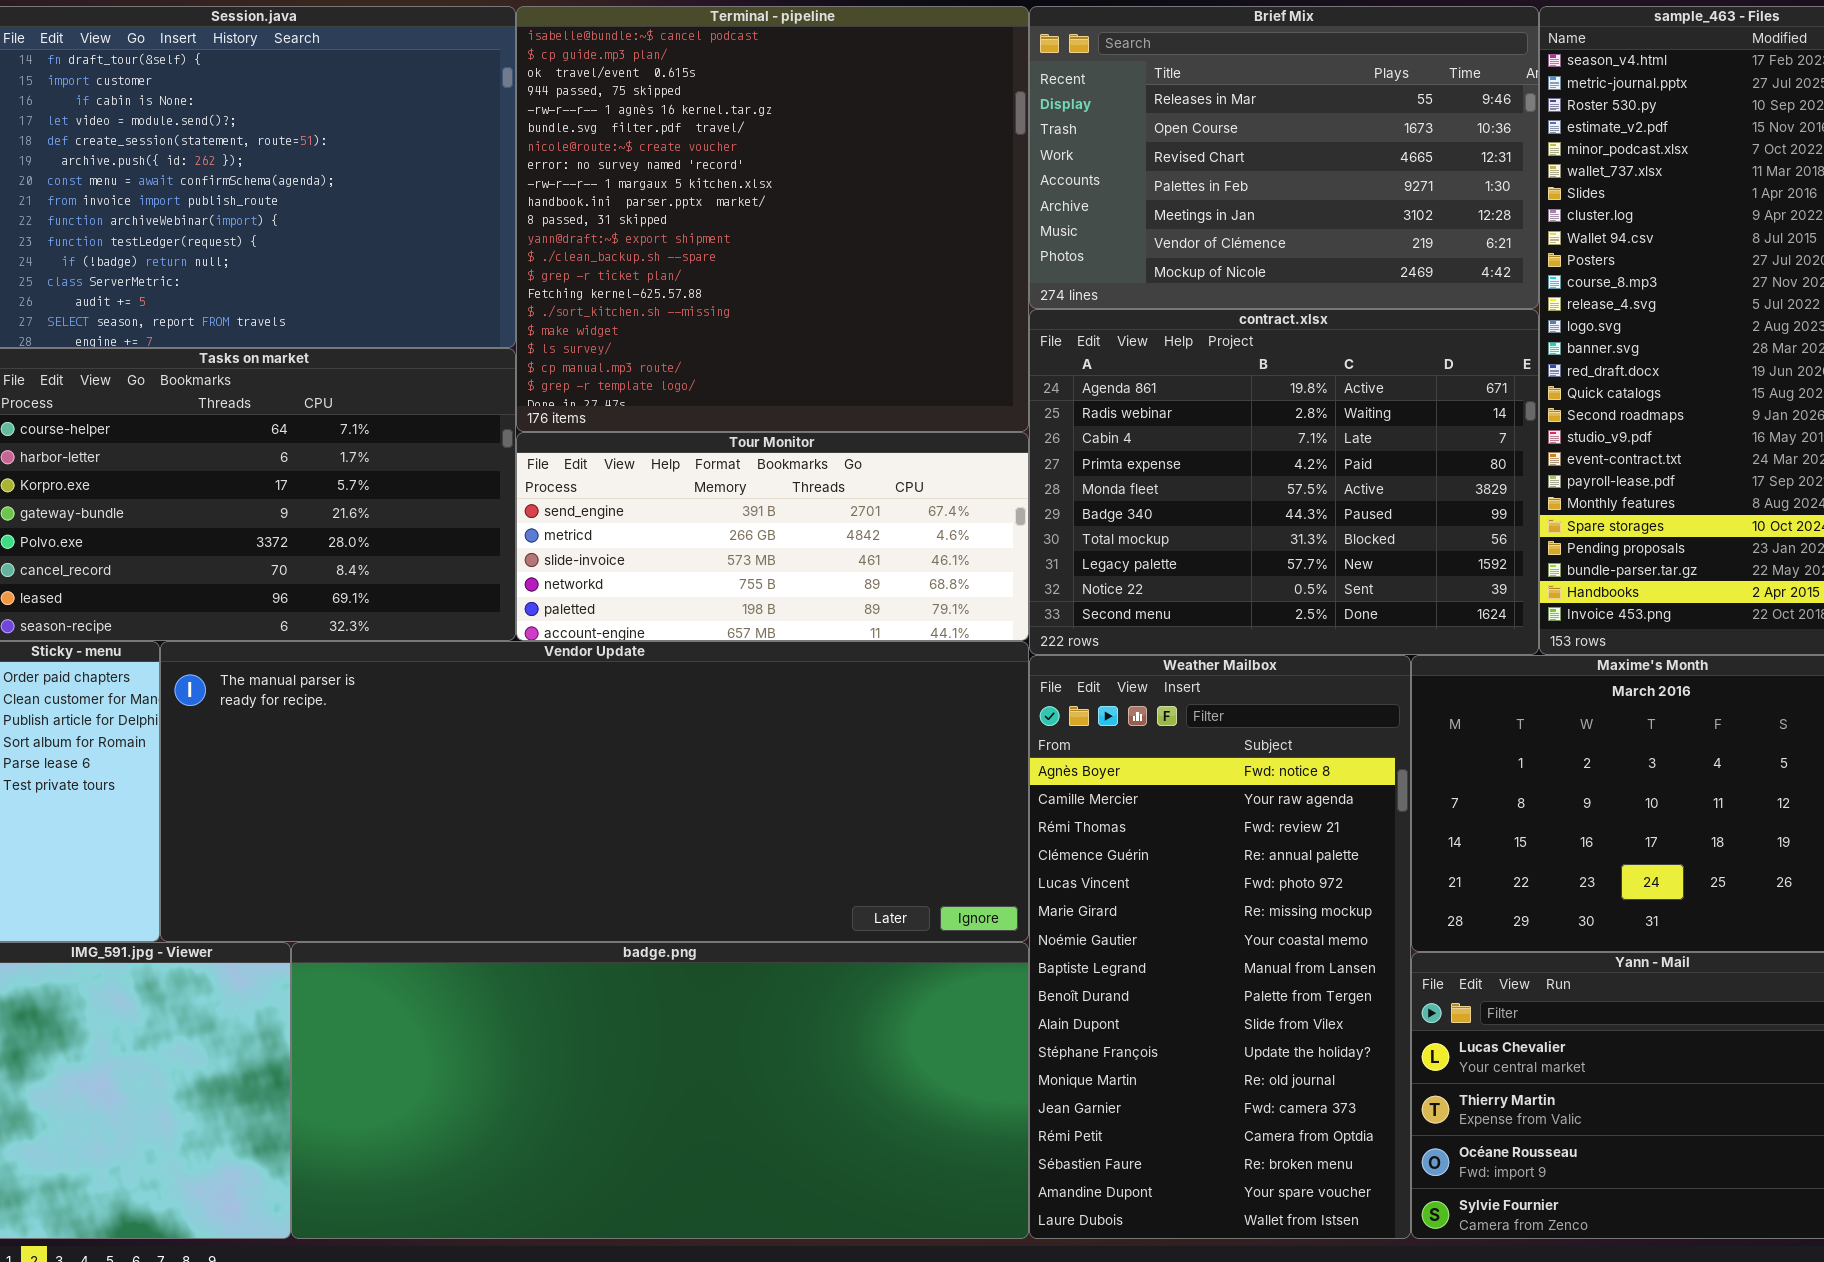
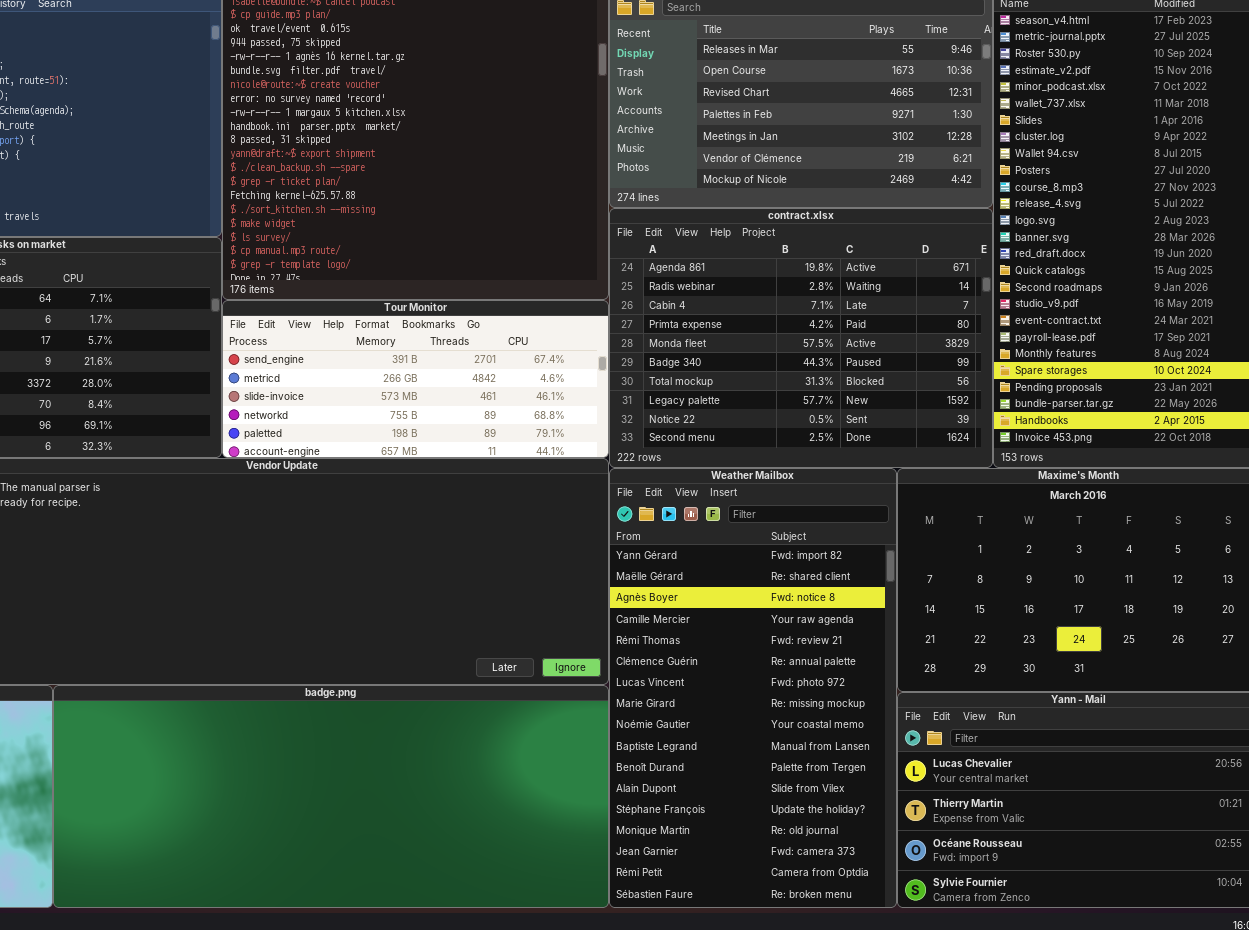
Weather Mailbox: [1029,655,1411,1239] -> [609,468,897,908], scrolled up 2 rows

